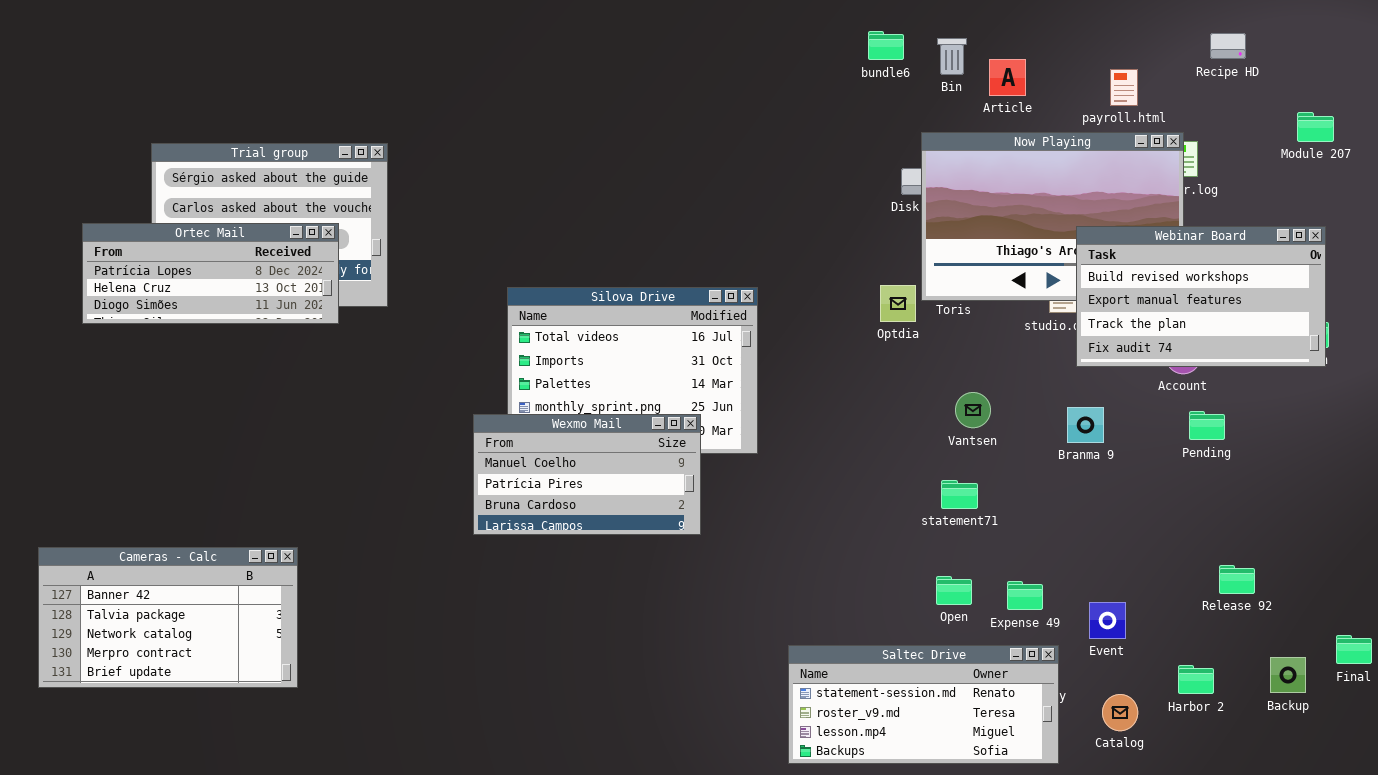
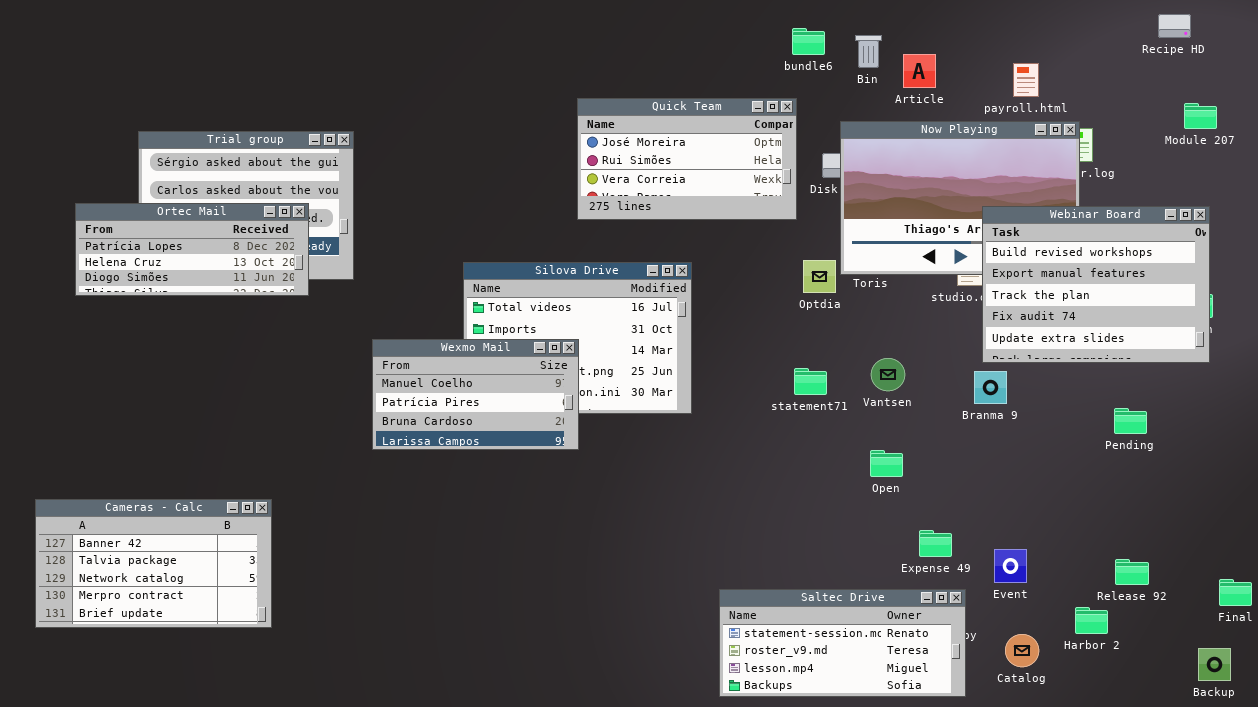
Recipe HD: [1210,33,1246,59] -> [1158,14,1191,38], moved
Quick Team: none -> [577,98,797,220], opened
Webinar Board: [1076,226,1326,367] -> [982,206,1210,363], resized
Pending: [1189,411,1225,440] -> [1114,408,1147,434], moved
Wexmo Mail: [473,414,701,535] -> [372,339,579,450], moved
statement71: [941,480,978,509] -> [794,368,827,395], moved
Release 92: [1219,565,1255,594] -> [1115,559,1149,585], moved
Open: [936,576,972,605] -> [870,450,903,477], moved
Backup: [1270,657,1306,693] -> [1198,648,1231,681], moved

